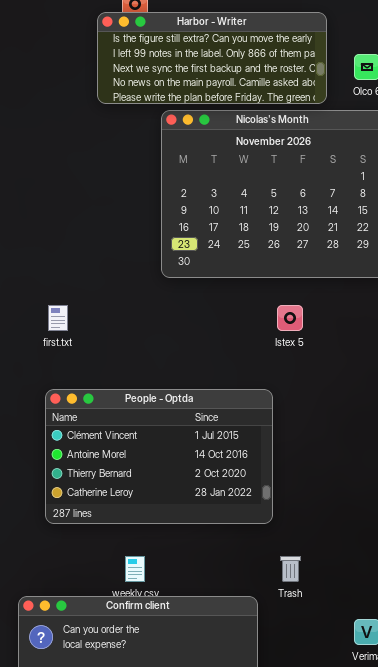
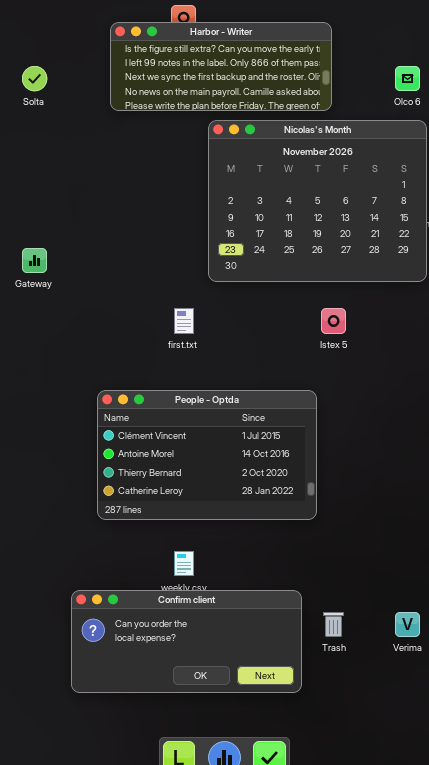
Harbor - Writer: [97,12,327,104] -> [110,22,332,111], moved
first.txt: [48,305,68,331] -> [174,308,194,334], moved
Trash: [280,556,301,582] -> [323,612,344,637], moved

